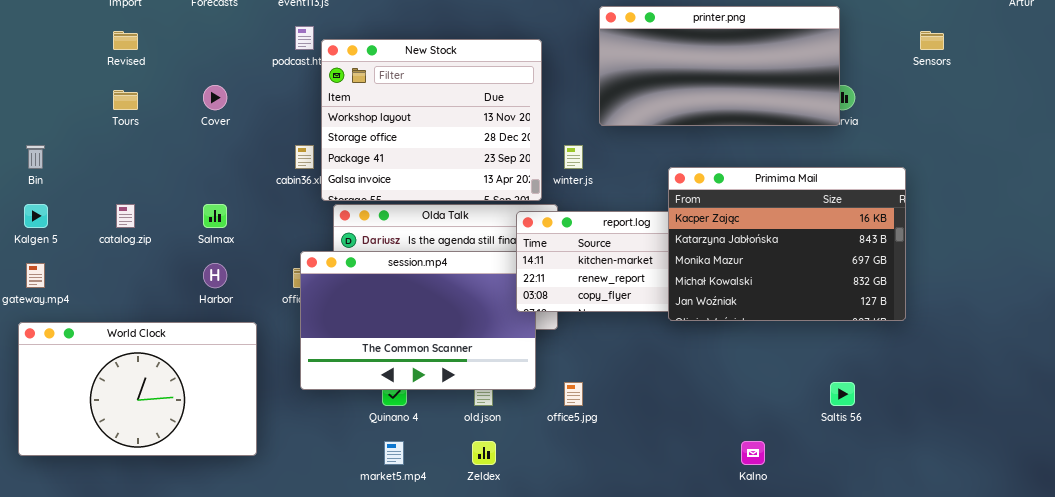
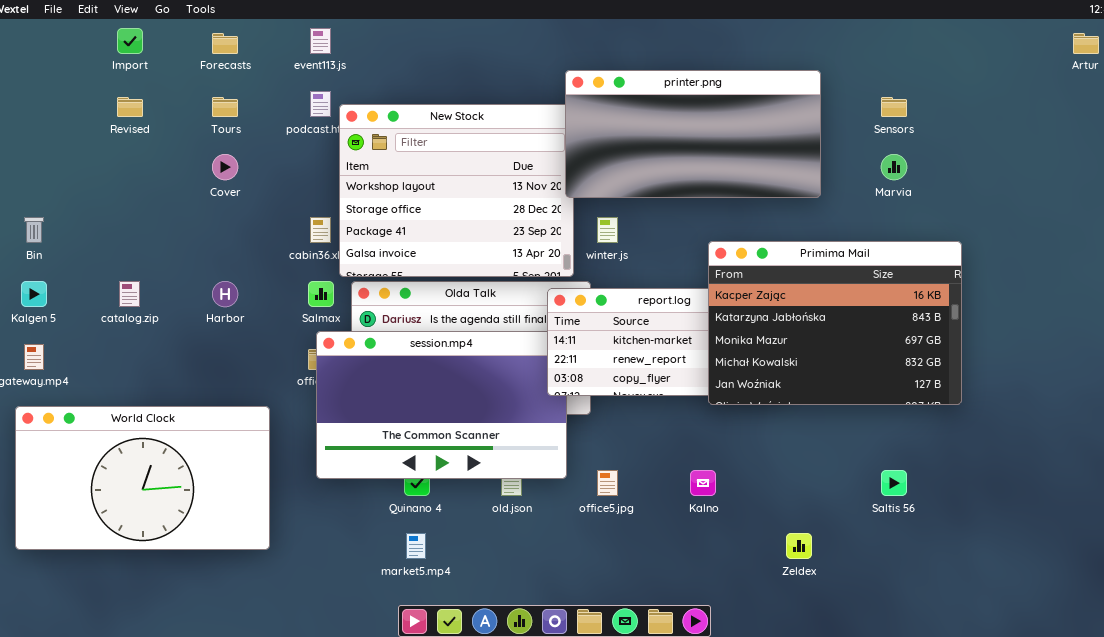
printer.png: [599,6,840,126] -> [565,70,821,198], moved
Sensors: [920,31,944,50] -> [881,97,907,117], moved
Tours: [113,90,138,110] -> [212,97,238,117], moved
Salmax: [203,204,227,228] -> [308,281,334,307], moved
Harbor: [203,263,227,288] -> [212,281,238,307], moved
Zeldex: [472,441,496,465] -> [786,533,812,559], moved
Kalno: [741,441,765,465] -> [690,470,716,496], moved

